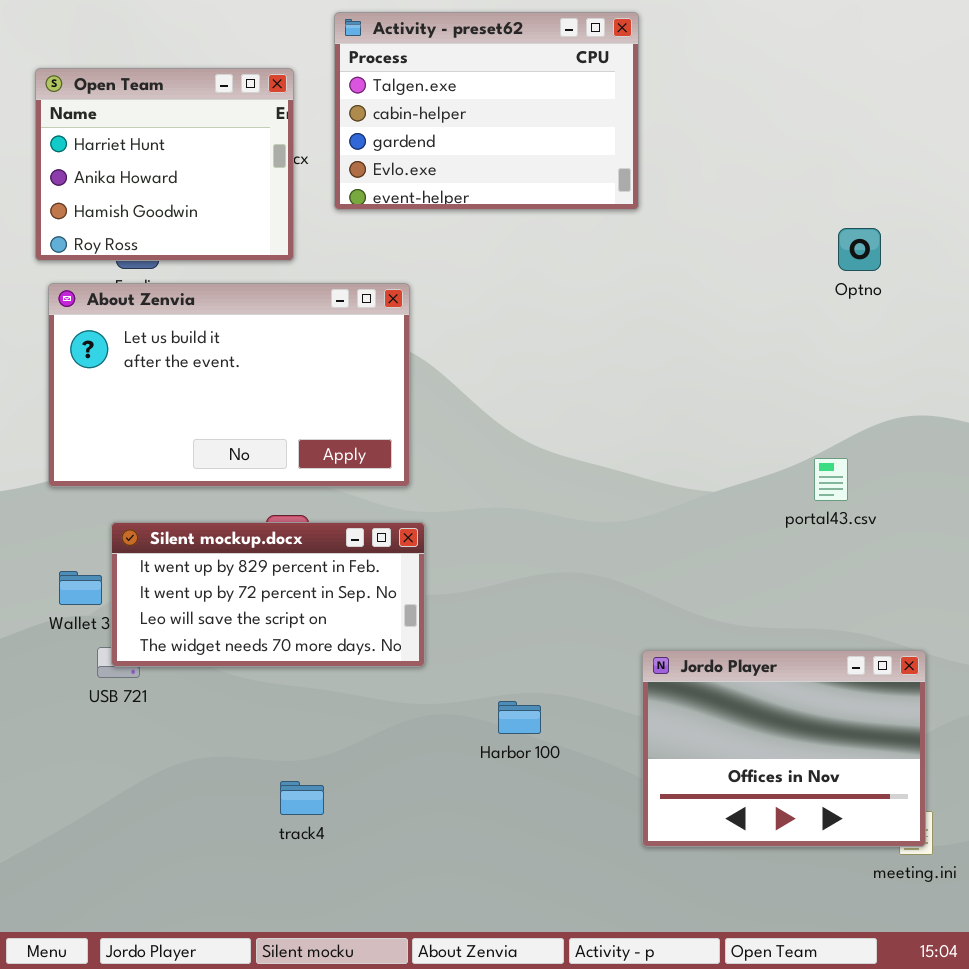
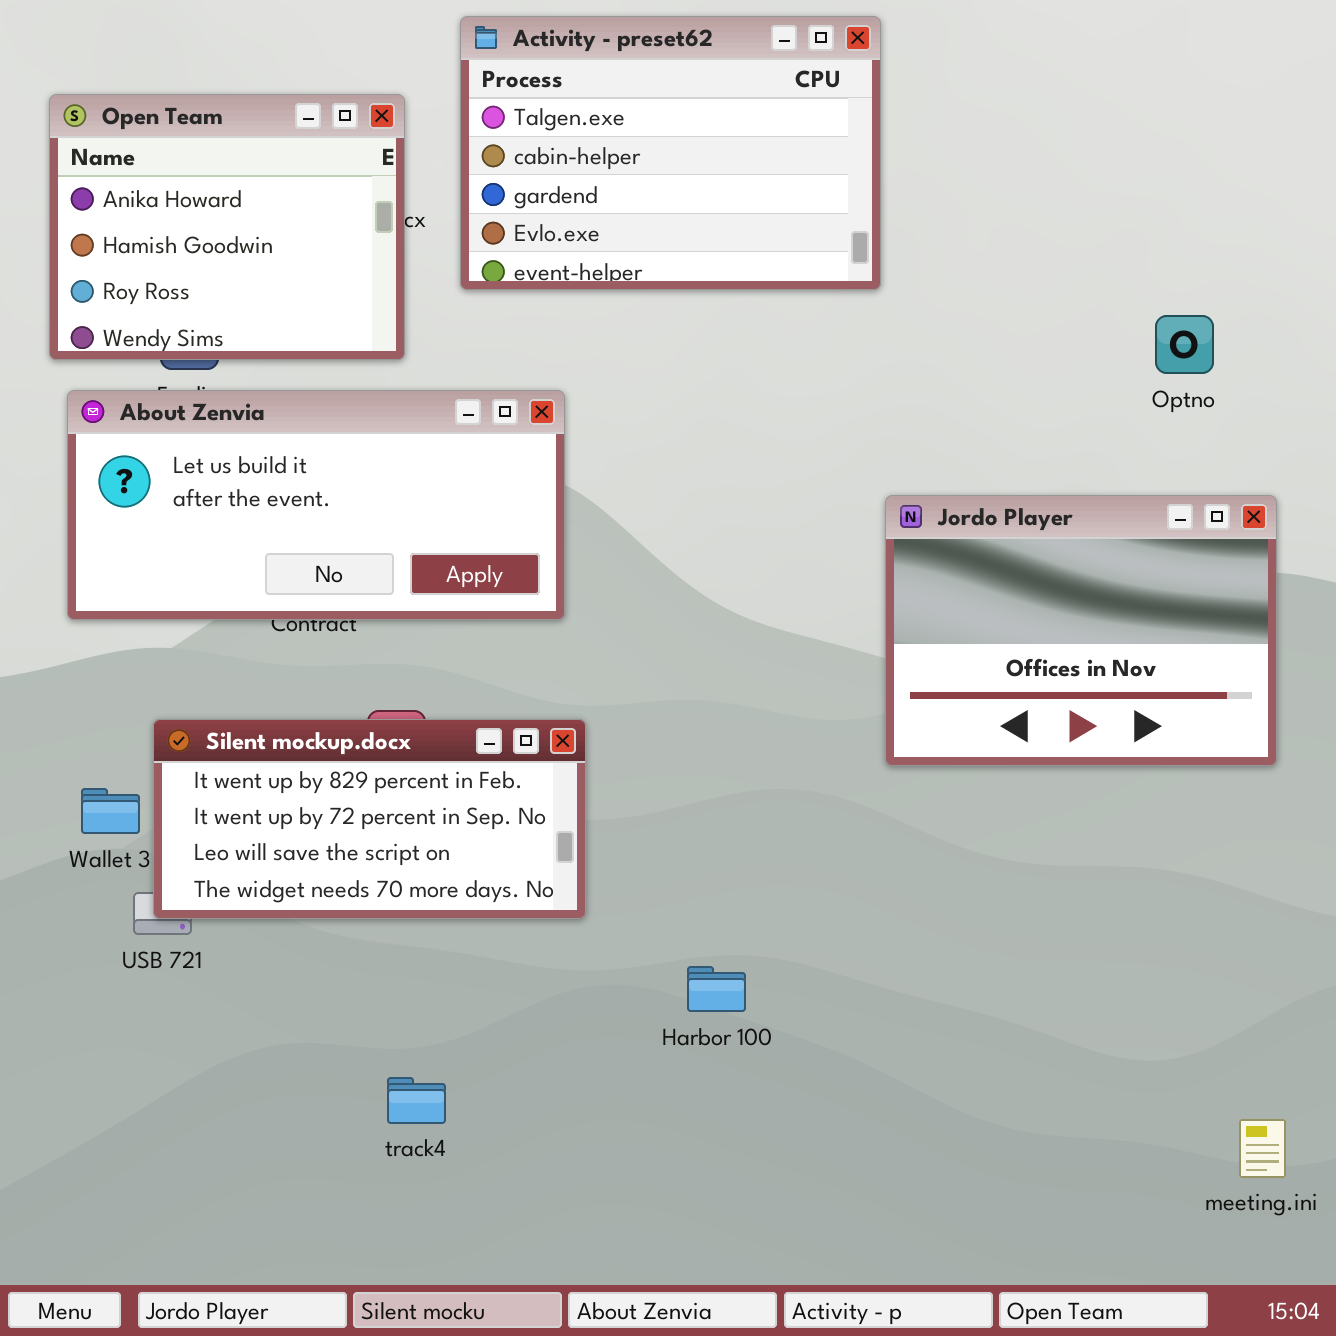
Open Team: [35,68,294,261] -> [49,94,405,360], scrolled down 1 row
About Zenvia: [48,283,410,487] -> [67,390,565,620], resized
Jordo Player: [642,650,926,847] -> [885,495,1277,766], moved

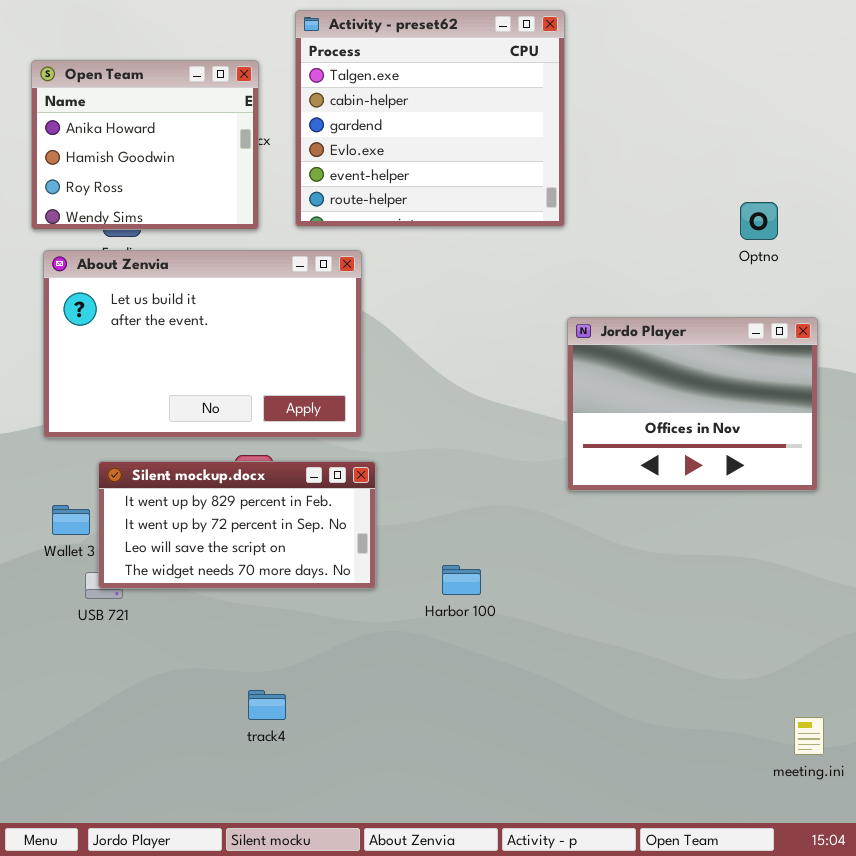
Activity - preset62: [460,16,881,290] -> [295,10,565,227], resized
About Zenvia: [67,390,565,620] -> [43,250,362,438], resized
Harbor 100: [687,966,746,1012] -> [442,565,481,595], moved

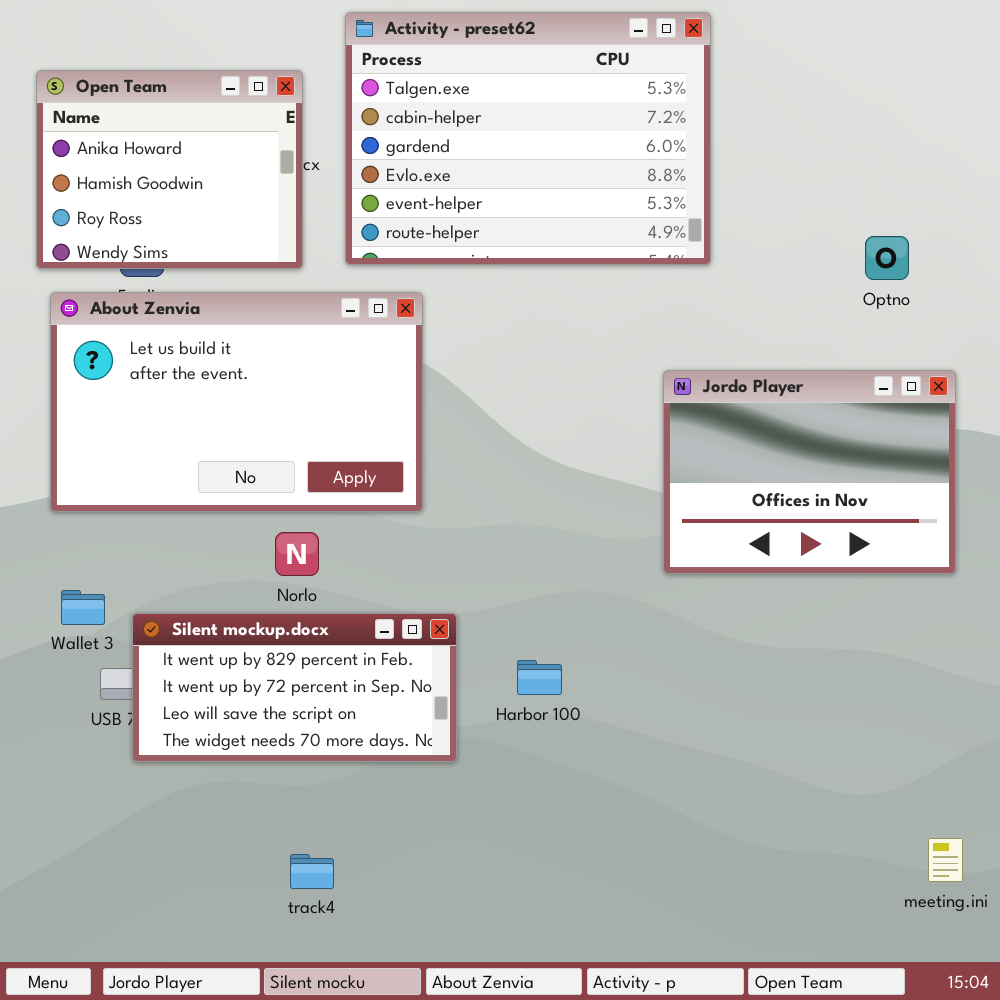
Activity - preset62: [295,10,565,227] -> [345,12,711,265], resized
Silent mockup.docx: [98,461,376,589] -> [132,613,457,762], moved
track4: [248,690,286,720] -> [290,854,334,889], moved

